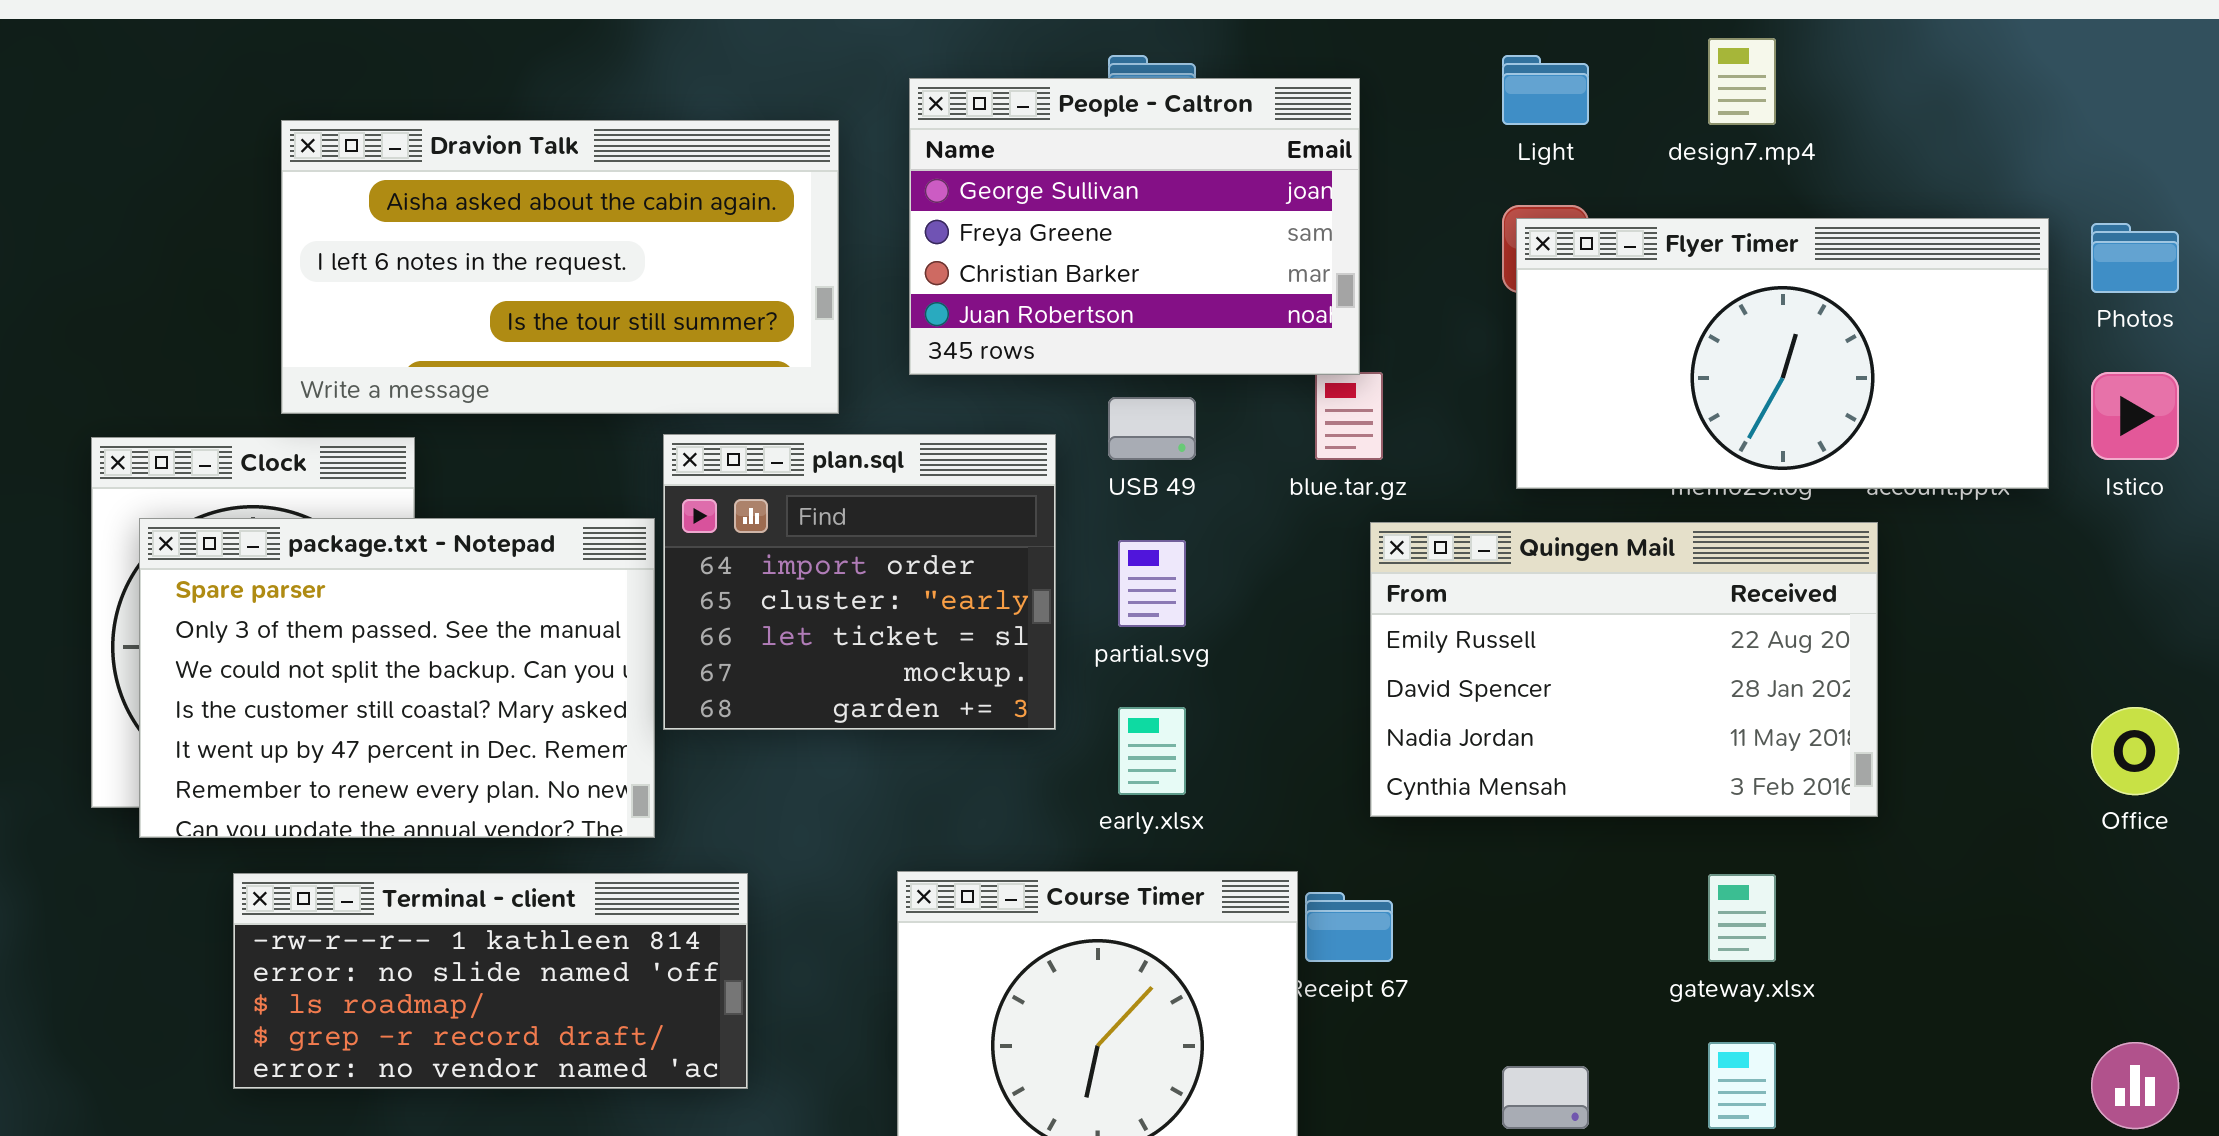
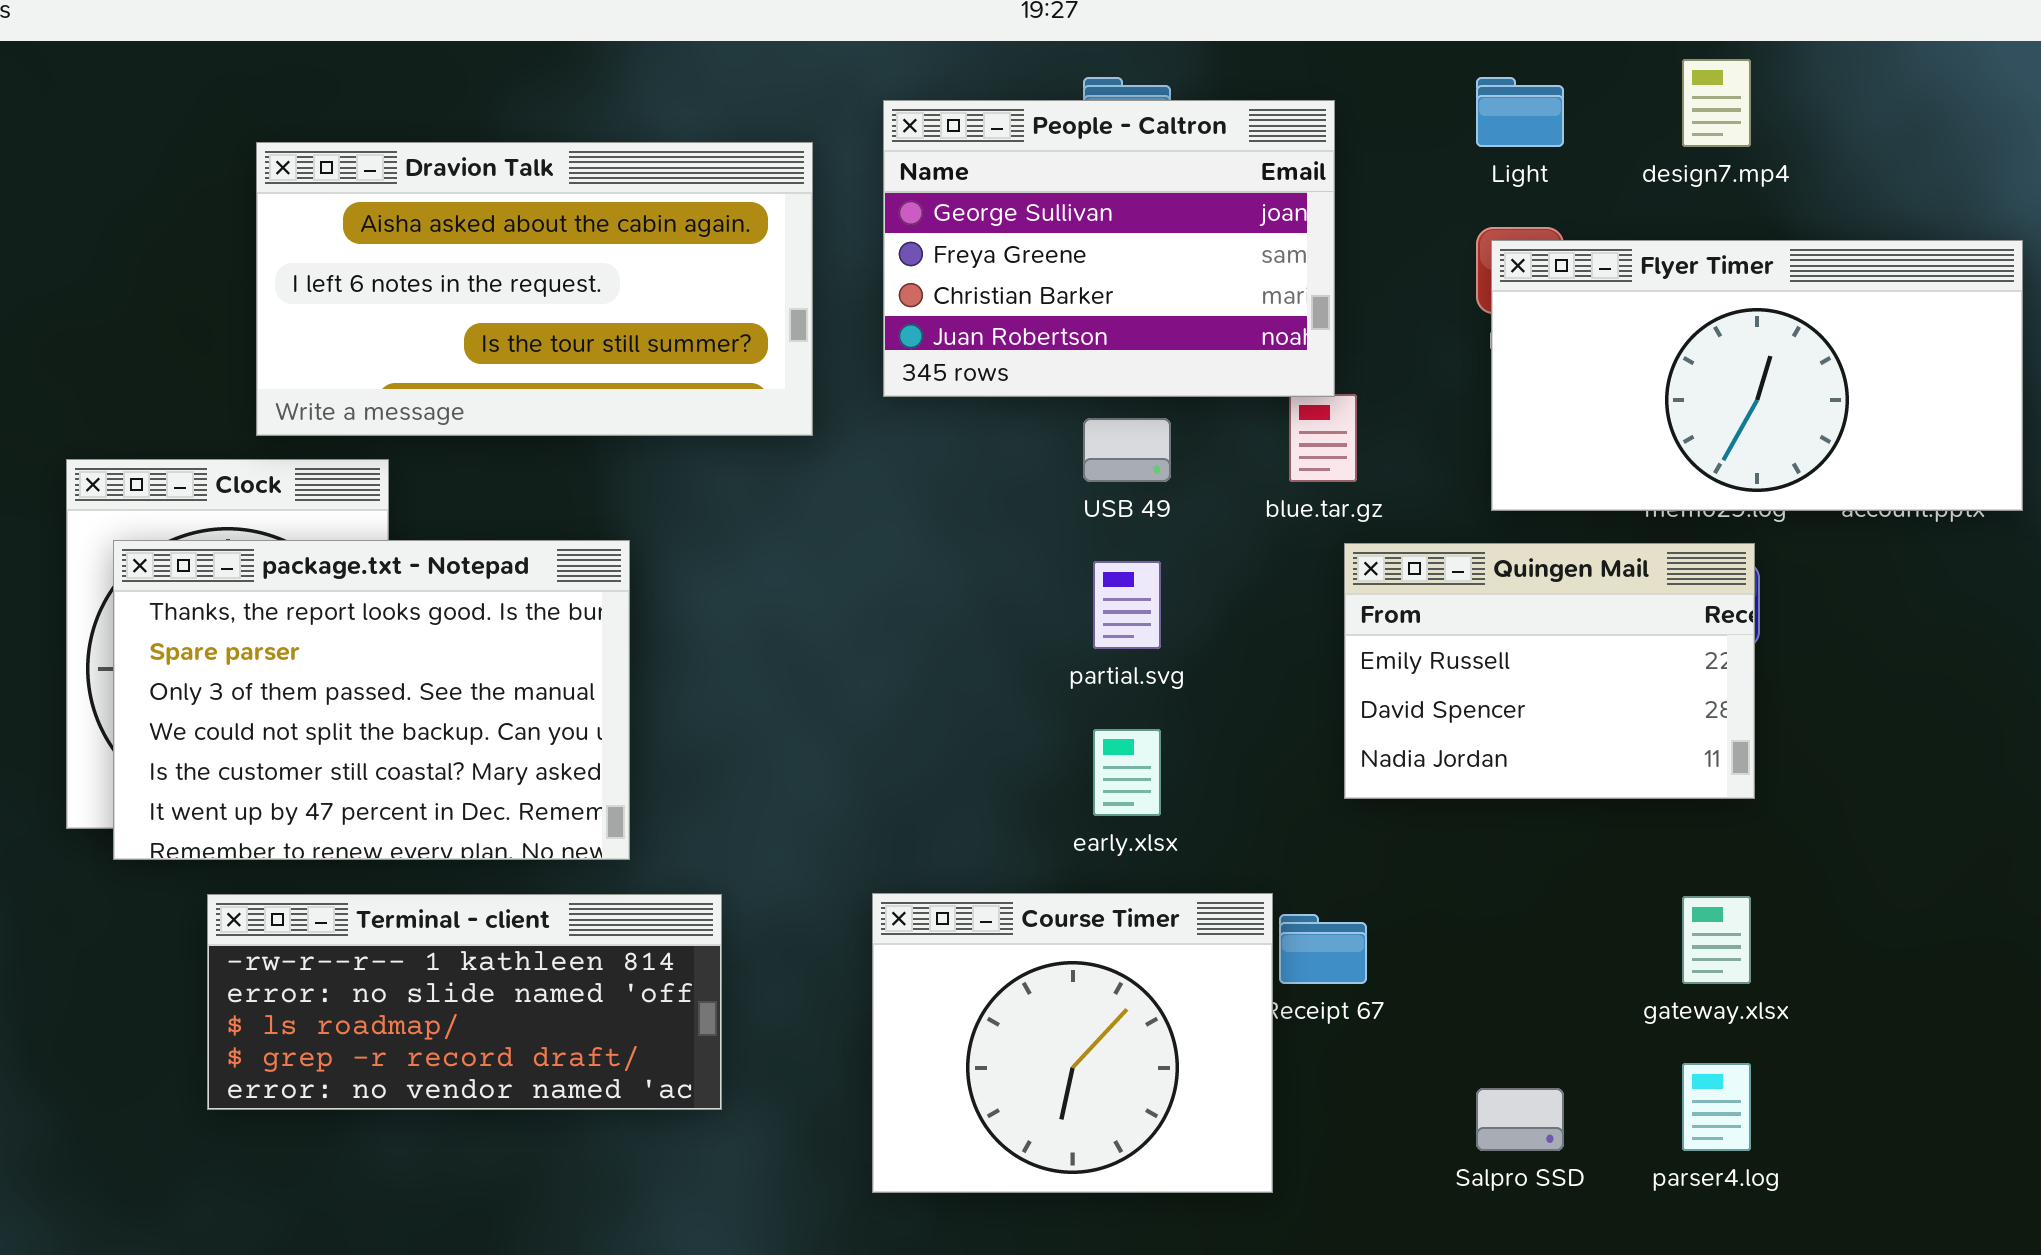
plan.sql: [663,434,1056,730] -> none, closed
package.txt - Notepad: [139,518,655,838] -> [113,540,630,860], scrolled up 1 row
Quingen Mail: [1370,522,1878,817] -> [1344,543,1755,799], resized

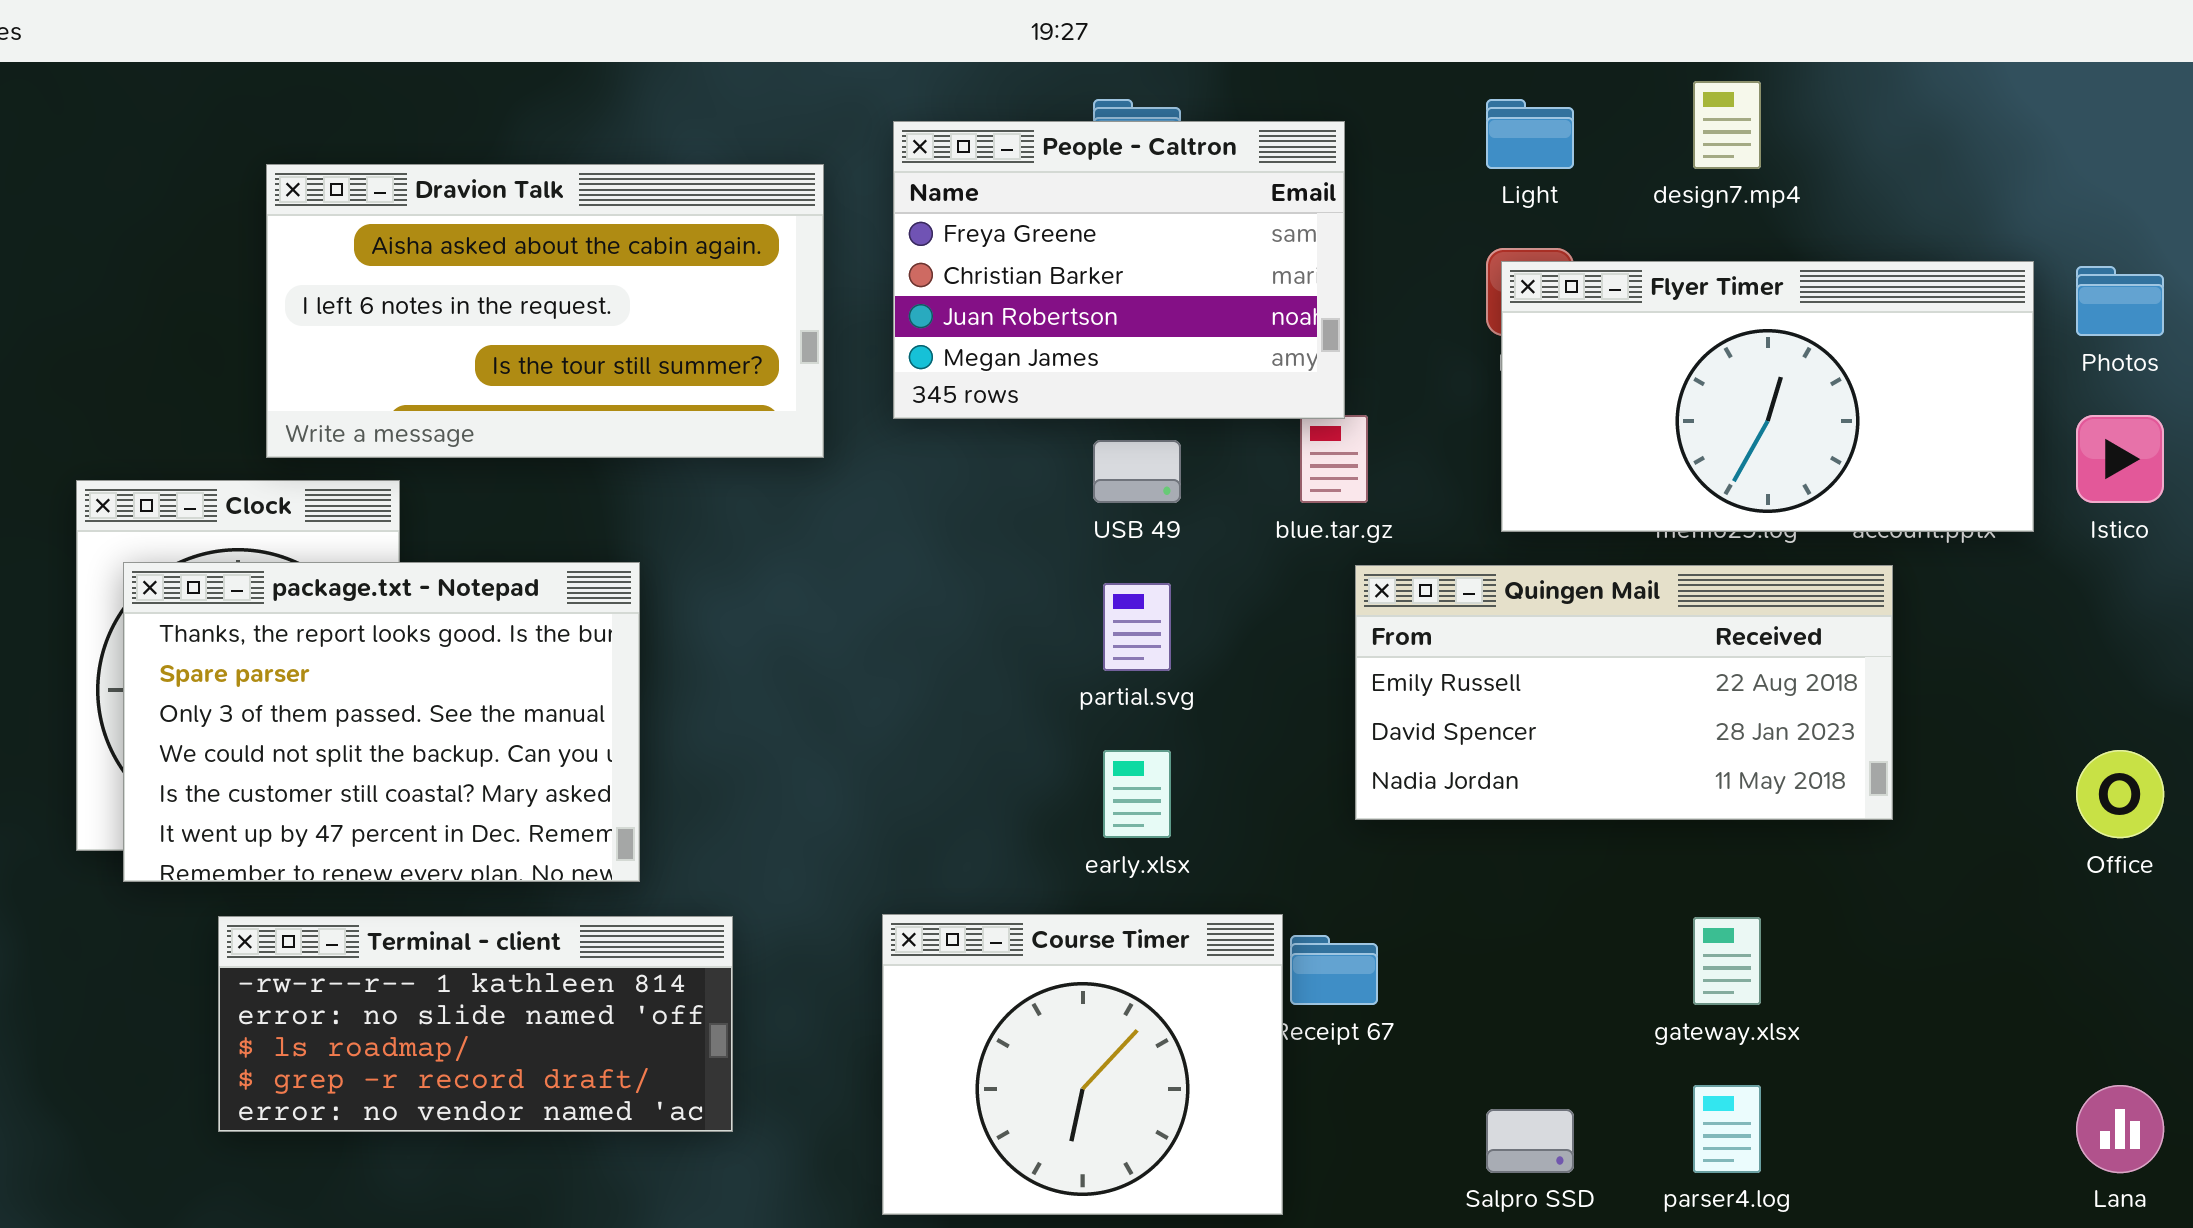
People - Caltron: [883,100,1335,397] -> [893,121,1345,419], scrolled down 1 row
Quingen Mail: [1344,543,1755,799] -> [1355,565,1893,820], resized

